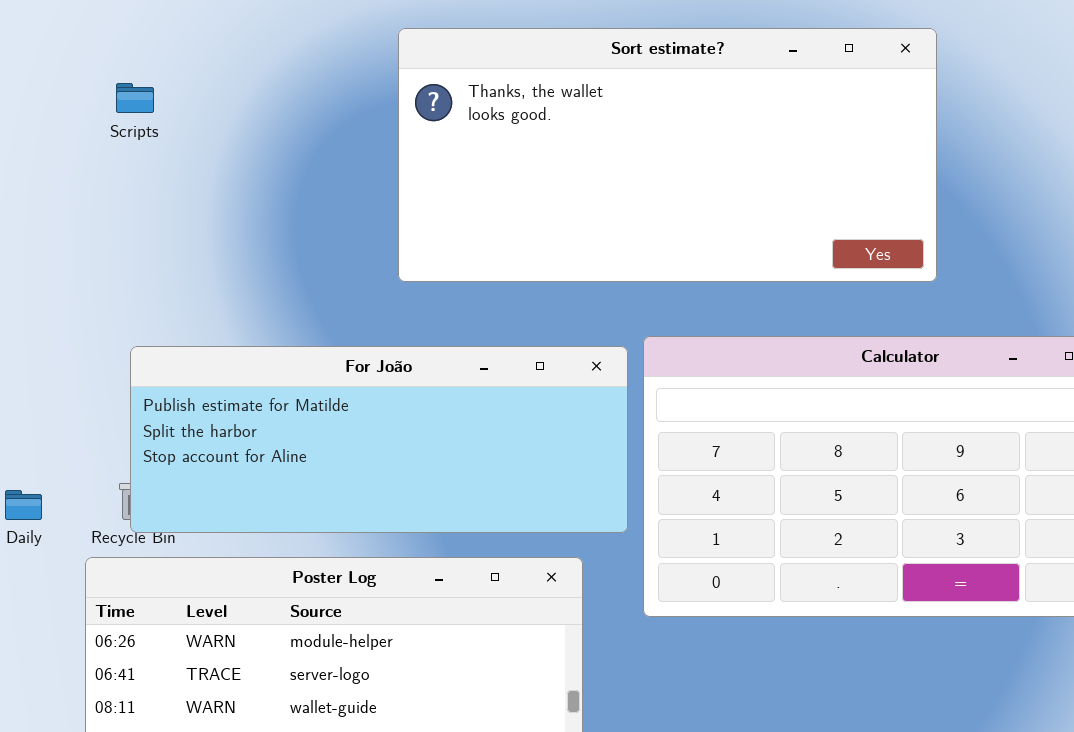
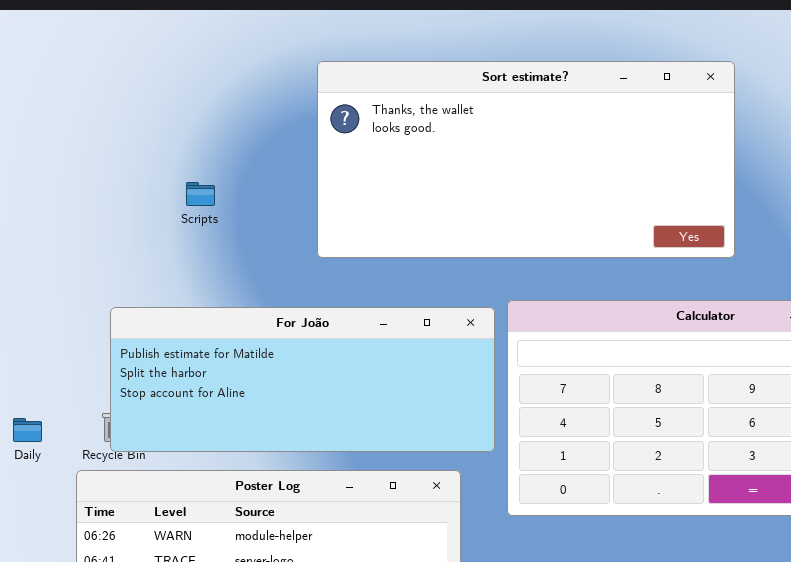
Scripts: [116,83,154,113] -> [186,182,215,206], moved

